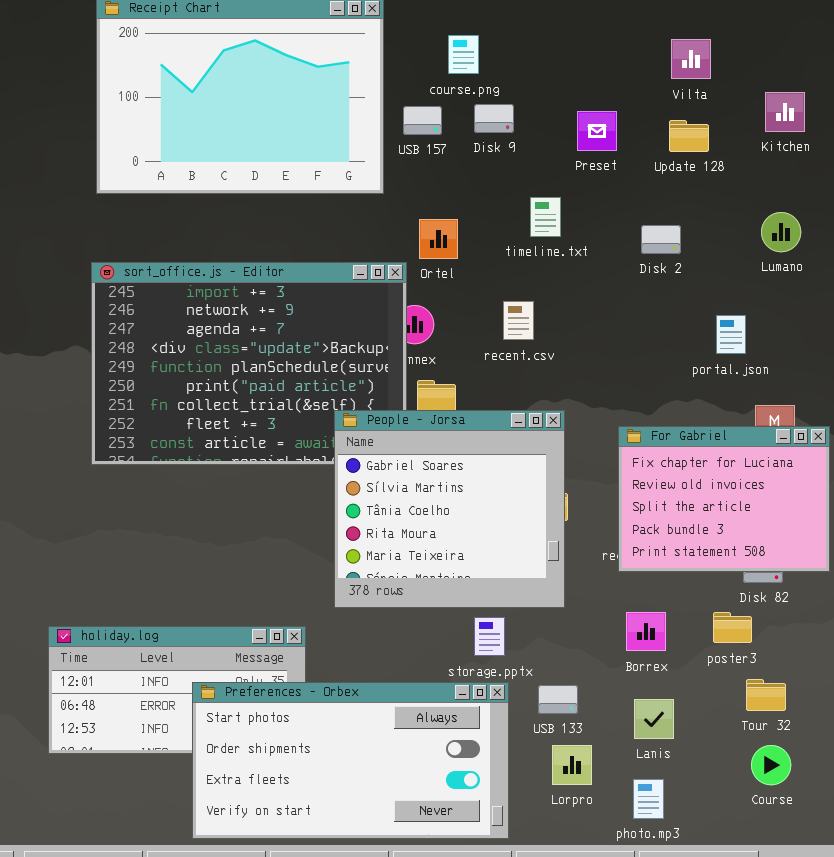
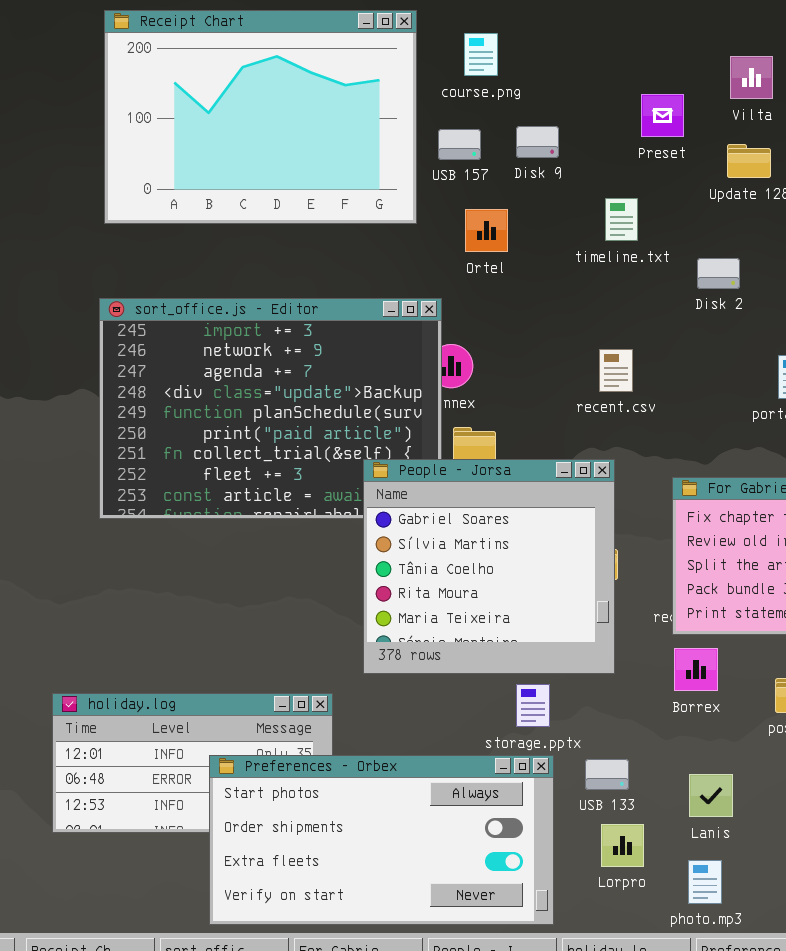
course.png: [448,35,479,74] -> [464,33,498,76], moved
Preset: [577,111,617,151] -> [641,94,684,137], moved
timeline.txt: [530,197,561,237] -> [605,198,638,241], moved
Ortel: [419,219,458,259] -> [465,209,508,252], moved
recent.csv: [503,301,534,340] -> [599,349,633,392], moved
Borrex: [626,612,666,651] -> [674,648,718,691], moved

